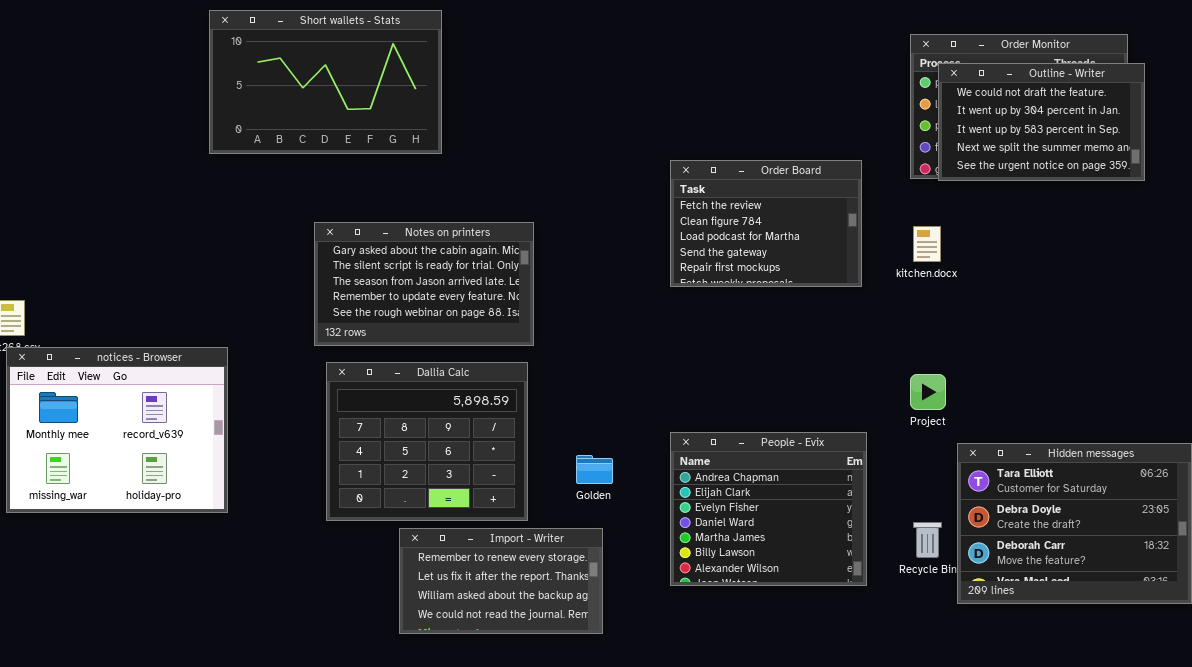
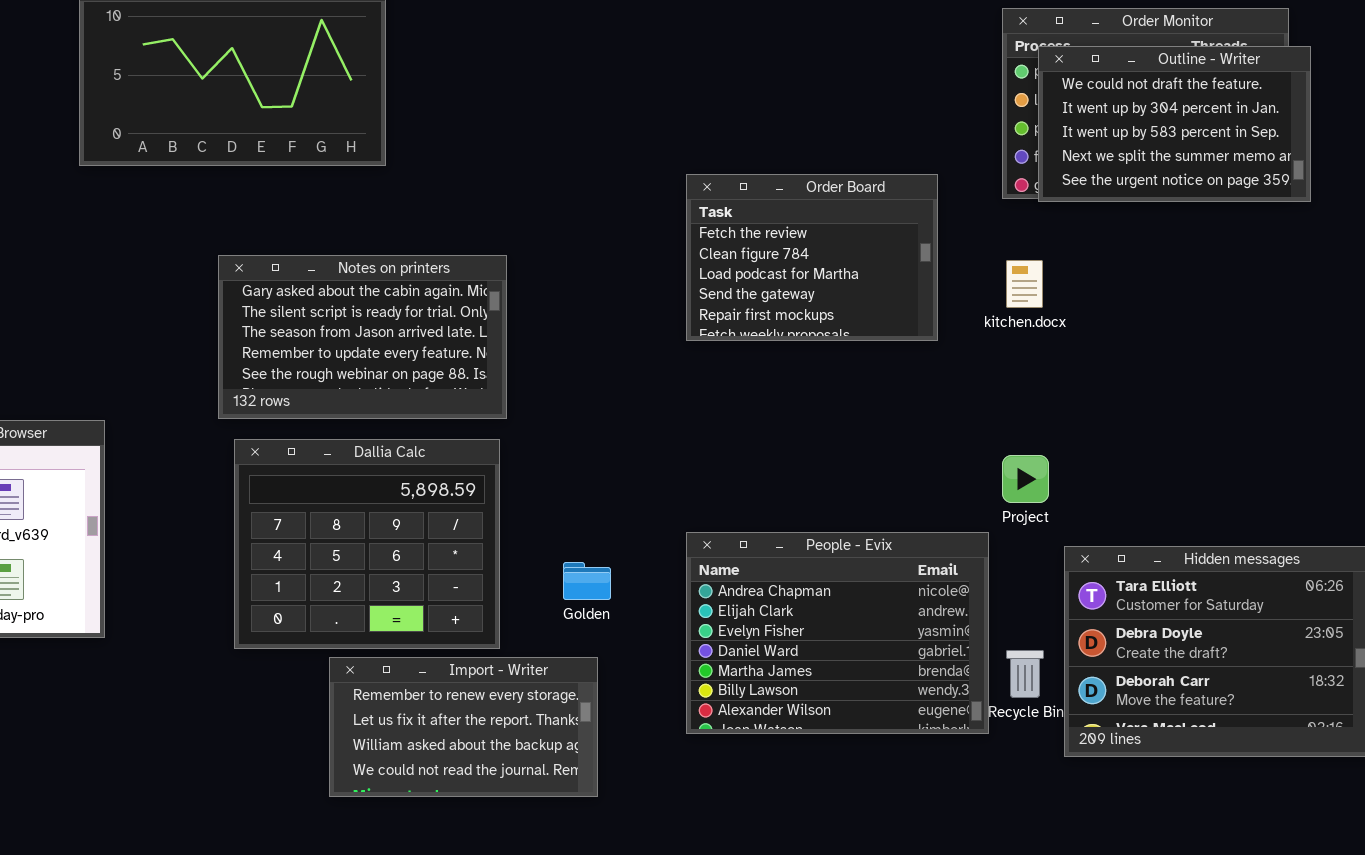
People - Evix: [670,432,867,586] -> [686,532,989,734], resized

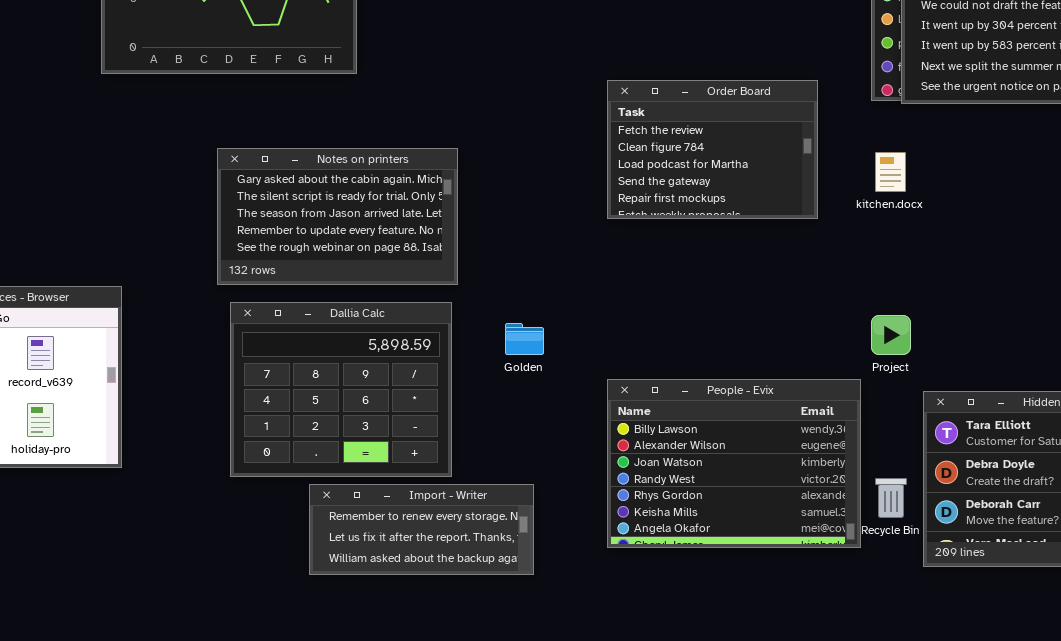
People - Evix: [686,532,989,734] -> [607,379,861,548], scrolled down 5 rows
Golden: [563,562,611,600] -> [505,323,544,355], moved
Import - Writer: [329,657,598,797] -> [309,484,534,575], resized

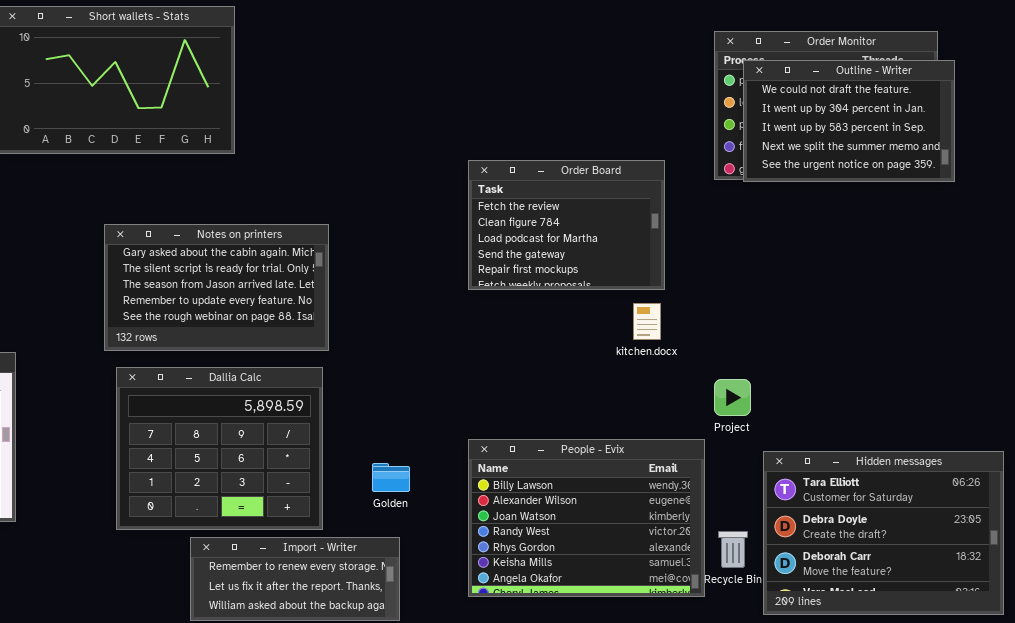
kitchen.docx: [875,152,906,192] -> [633,303,661,340], moved
Golden: [505,323,544,355] -> [372,463,410,492], moved

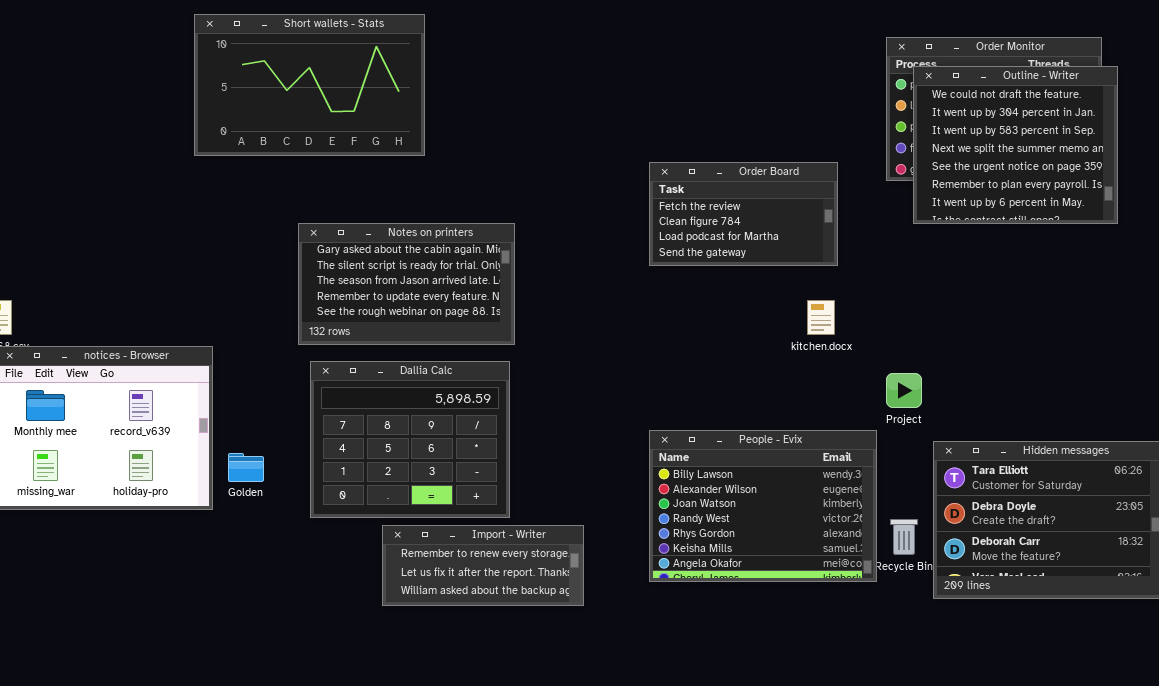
Outline - Writer: [743,60,955,182] -> [913,66,1118,224], resized
Order Board: [468,160,665,290] -> [649,162,838,266], resized
Golden: [372,463,410,492] -> [228,453,264,482], moved

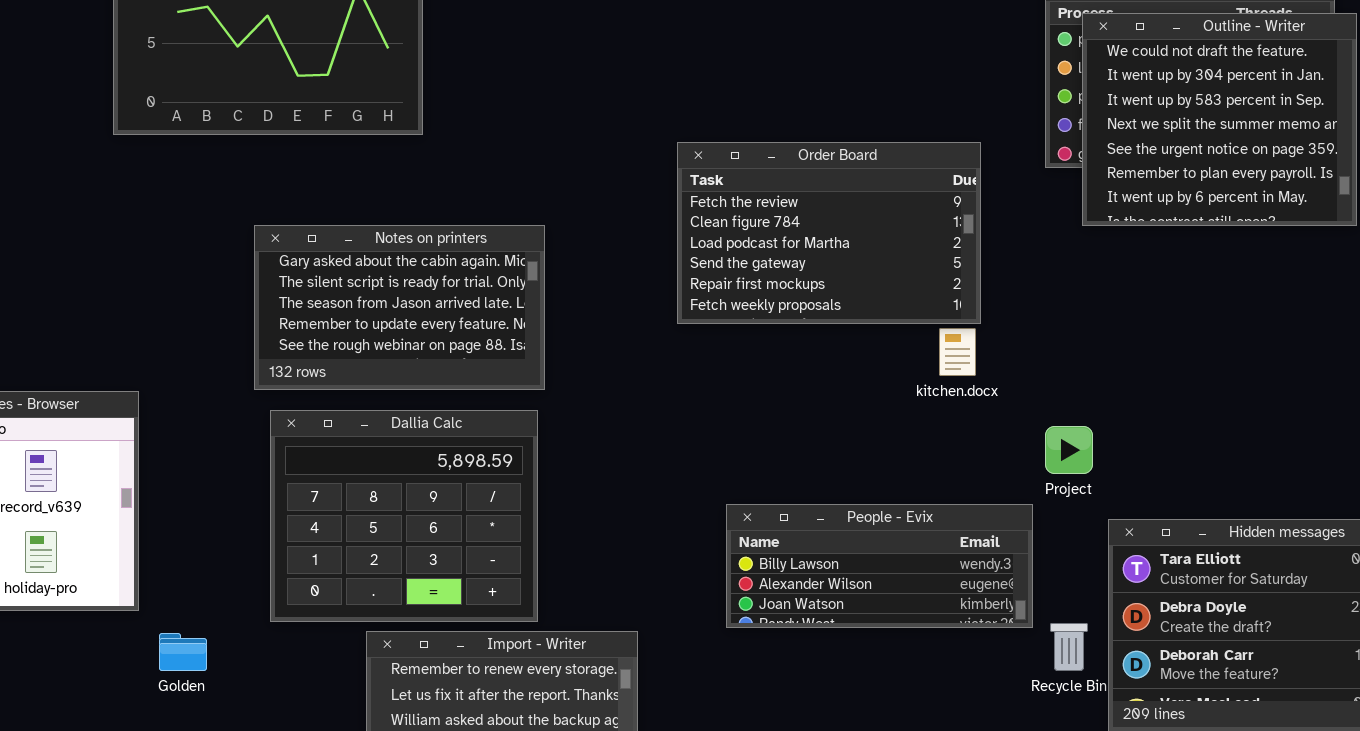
Order Board: [649,162,838,266] -> [677,142,981,324], resized
People - Evix: [649,430,877,582] -> [726,504,1033,628], resized
Golden: [228,453,264,482] -> [159,633,207,671], moved

